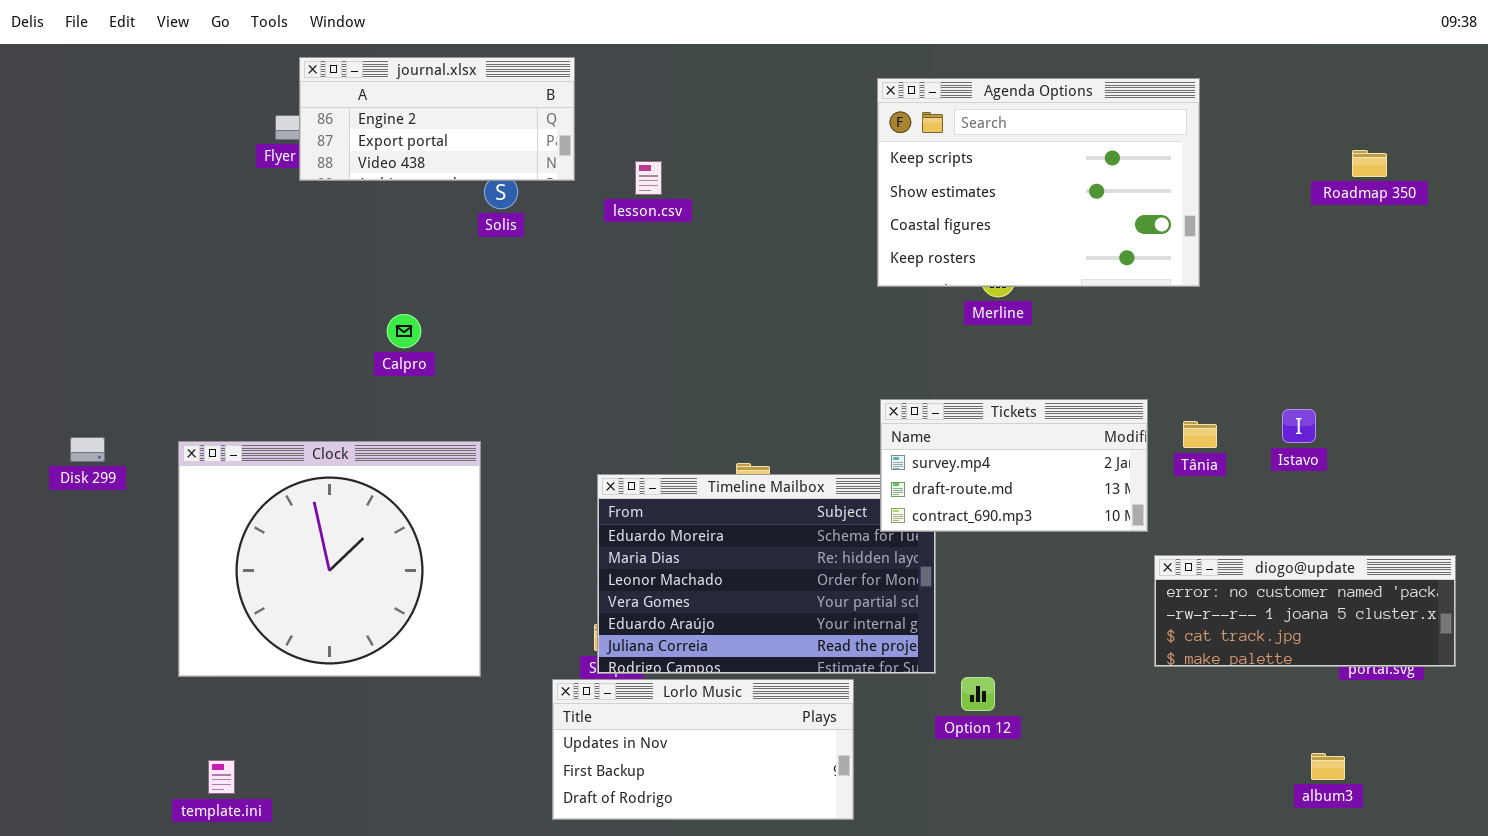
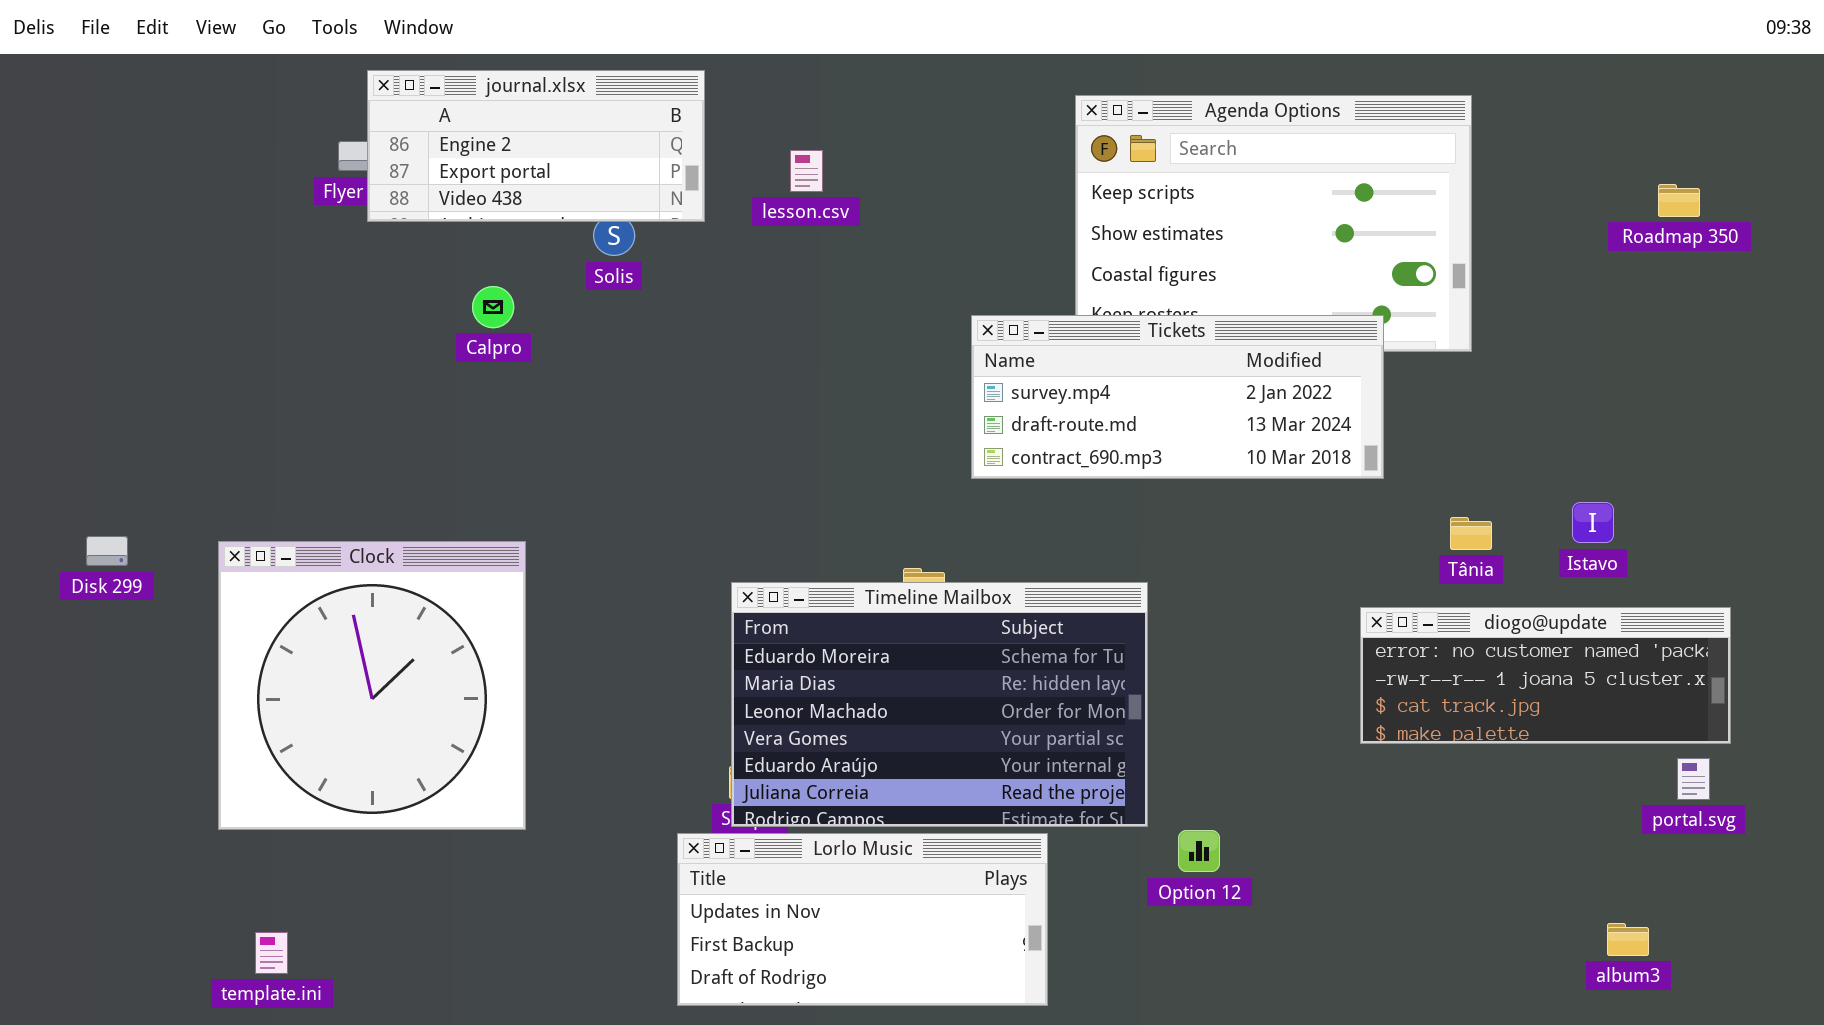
lesson.csv: [635,161,662,195] -> [790,150,823,192], moved
Calpro: [387,314,421,348] -> [472,286,514,328], moved
Tickets: [880,399,1148,532] -> [971,315,1384,479], moved, resized
Clock: [178,441,481,677] -> [218,541,526,830], resized
diogo@update: [1154,555,1456,667] -> [1360,607,1731,744], moved

